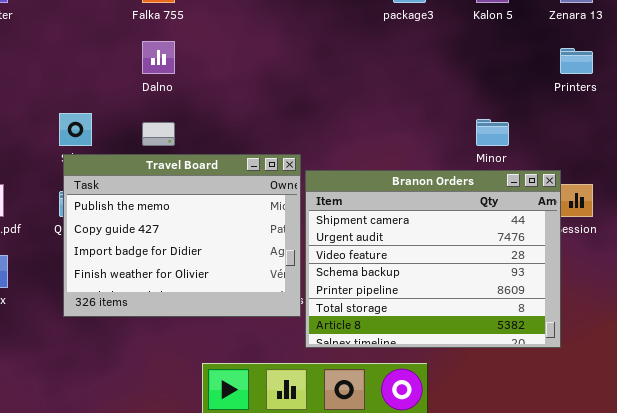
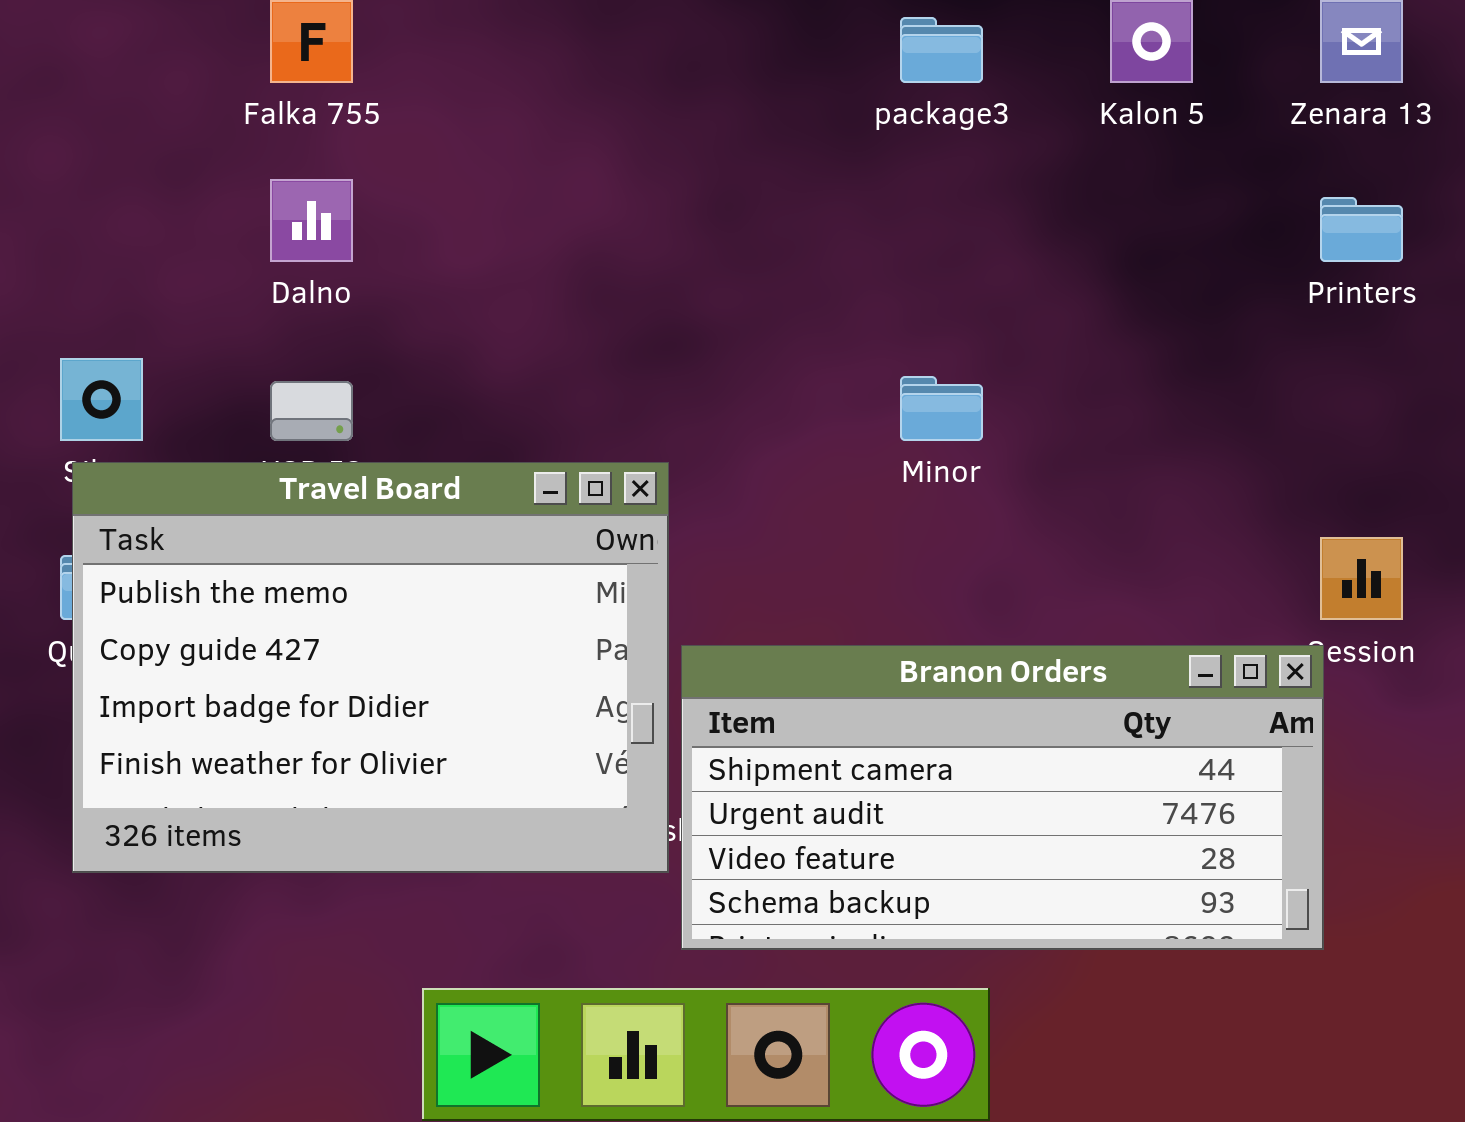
Minor: [476,119,509,146] -> [900,376,983,441], moved
Branon Orders: [305,170,561,348] -> [681,645,1324,950], resized

